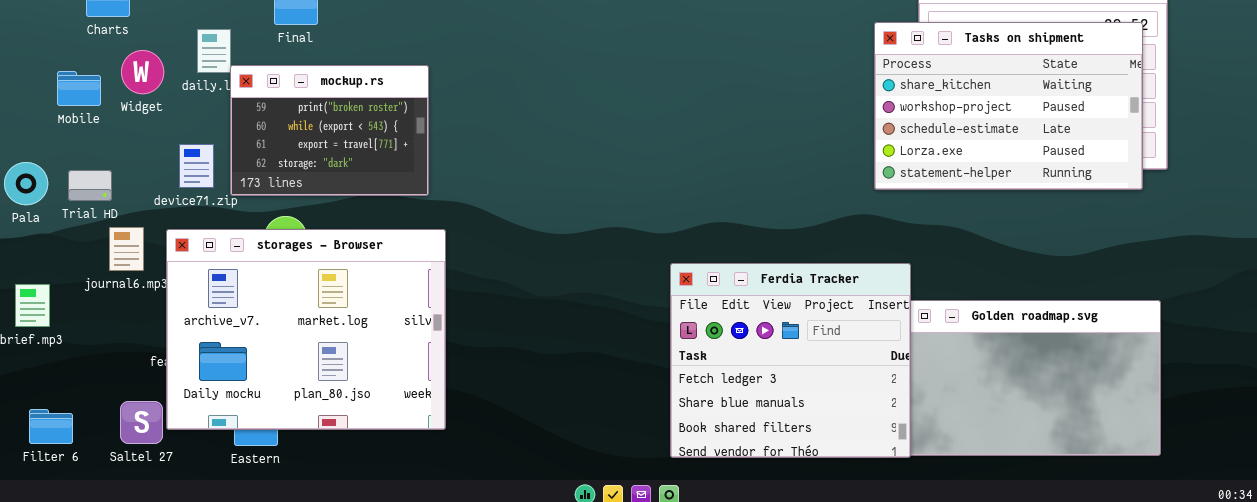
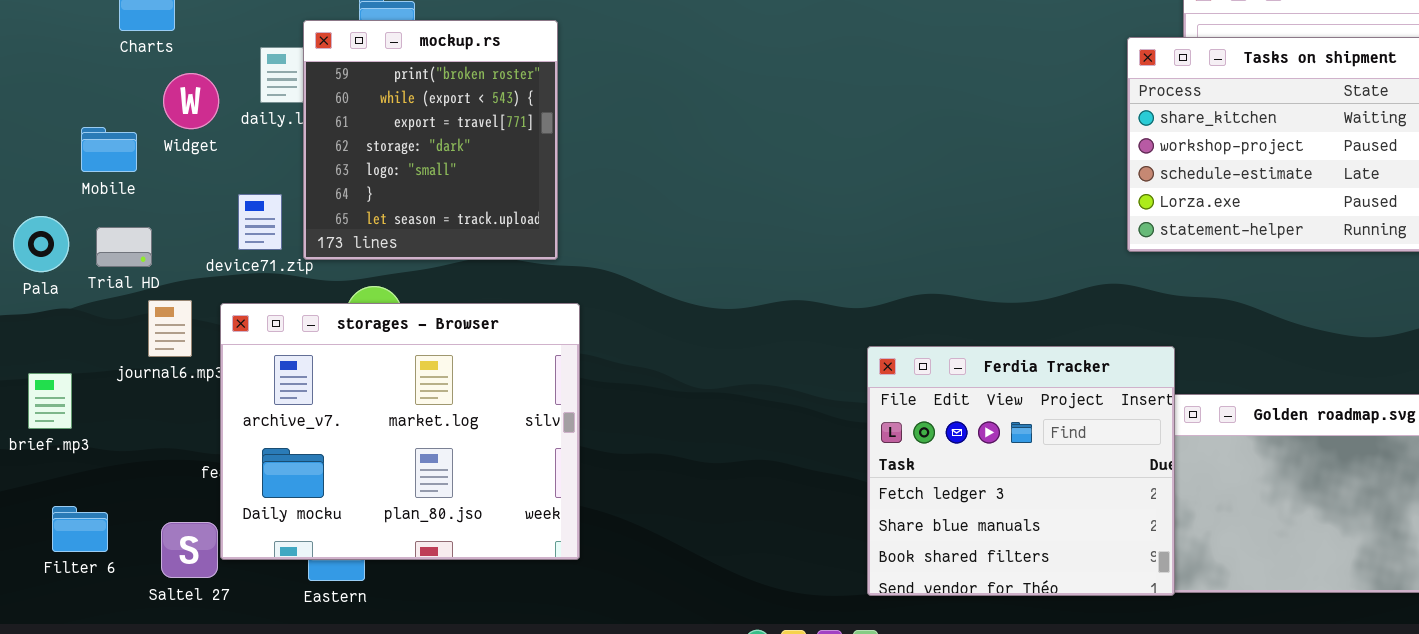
mockup.rs: [230,65,429,196] -> [303,20,558,260], resized
Mobile: [57,71,101,106] -> [81,127,137,172], moved
Filter 6: [29,409,73,444] -> [52,506,108,552], moved

